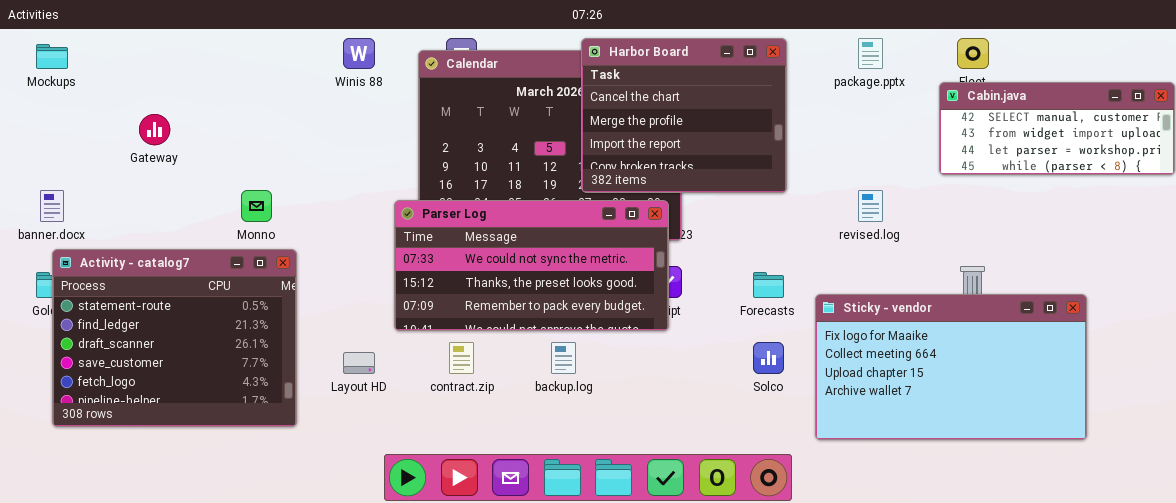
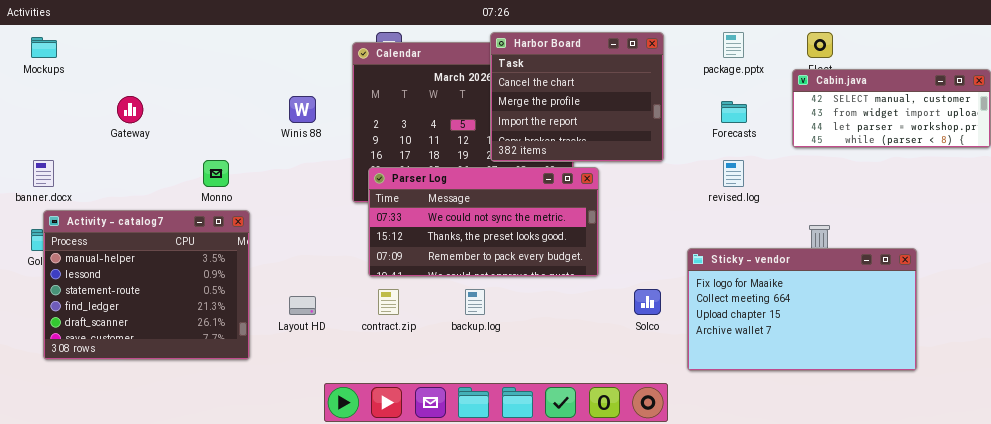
Winis 88: [343,38,375,69] -> [289,96,316,123], moved
Parser Log: [394,200,669,331] -> [368,167,599,277], moved
Activity - catalog7: [52,249,297,427] -> [43,210,250,360], scrolled up 2 rows
Forecasts: [753,272,784,298] -> [721,101,747,123], moved

